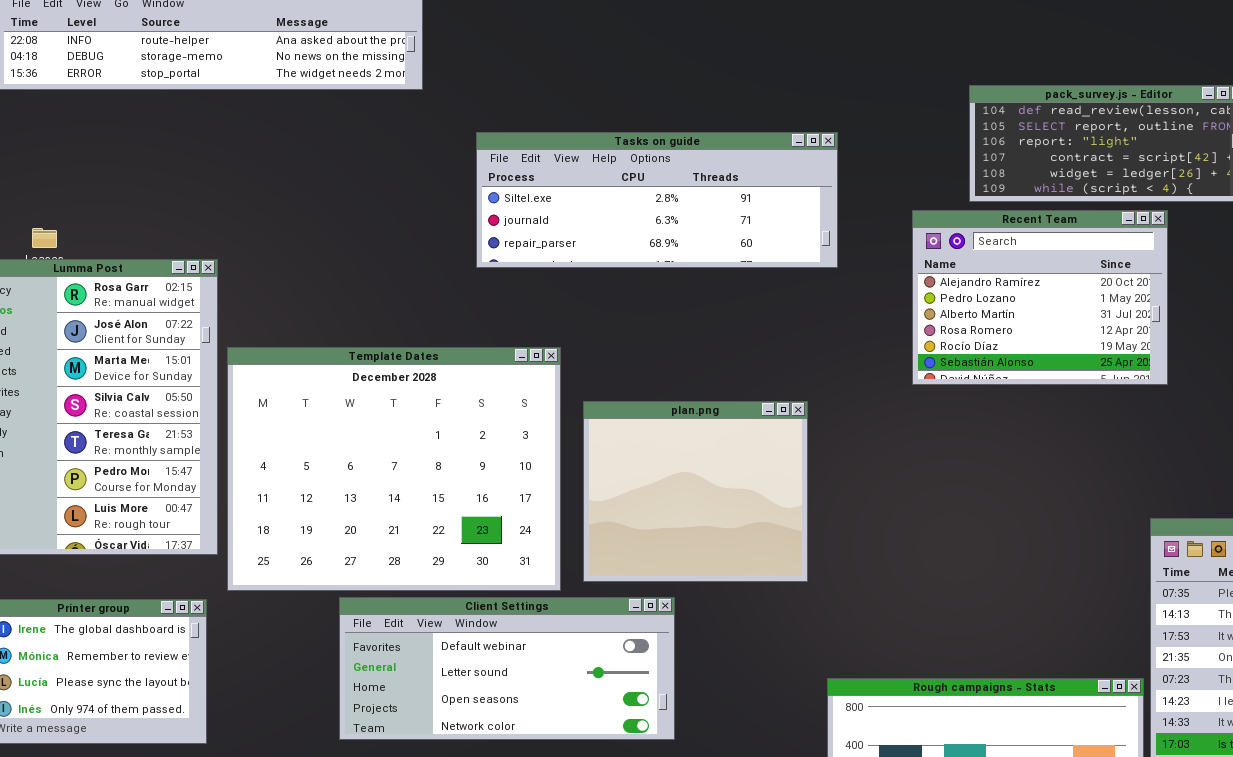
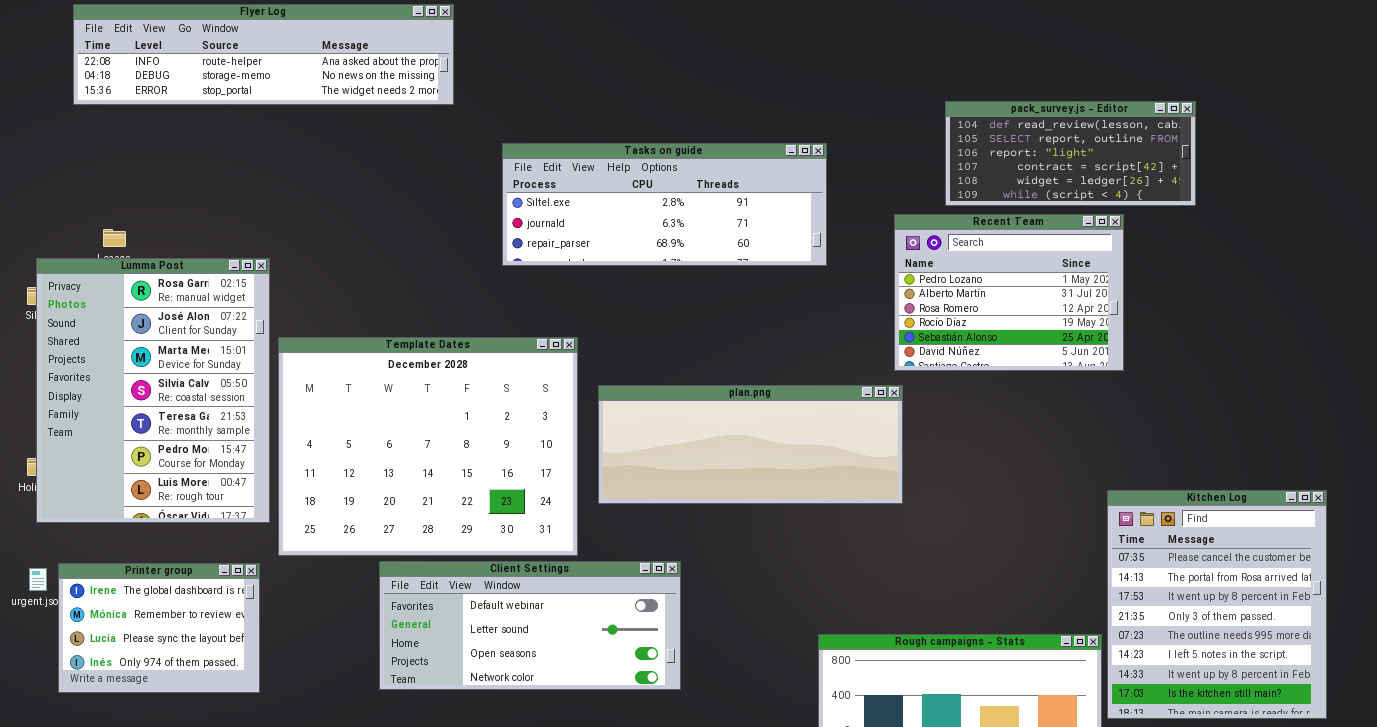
Recent Team: [912,210,1168,385] -> [894,214,1124,371], scrolled down 1 row
plan.png: [583,401,808,582] -> [598,385,903,504], resized

